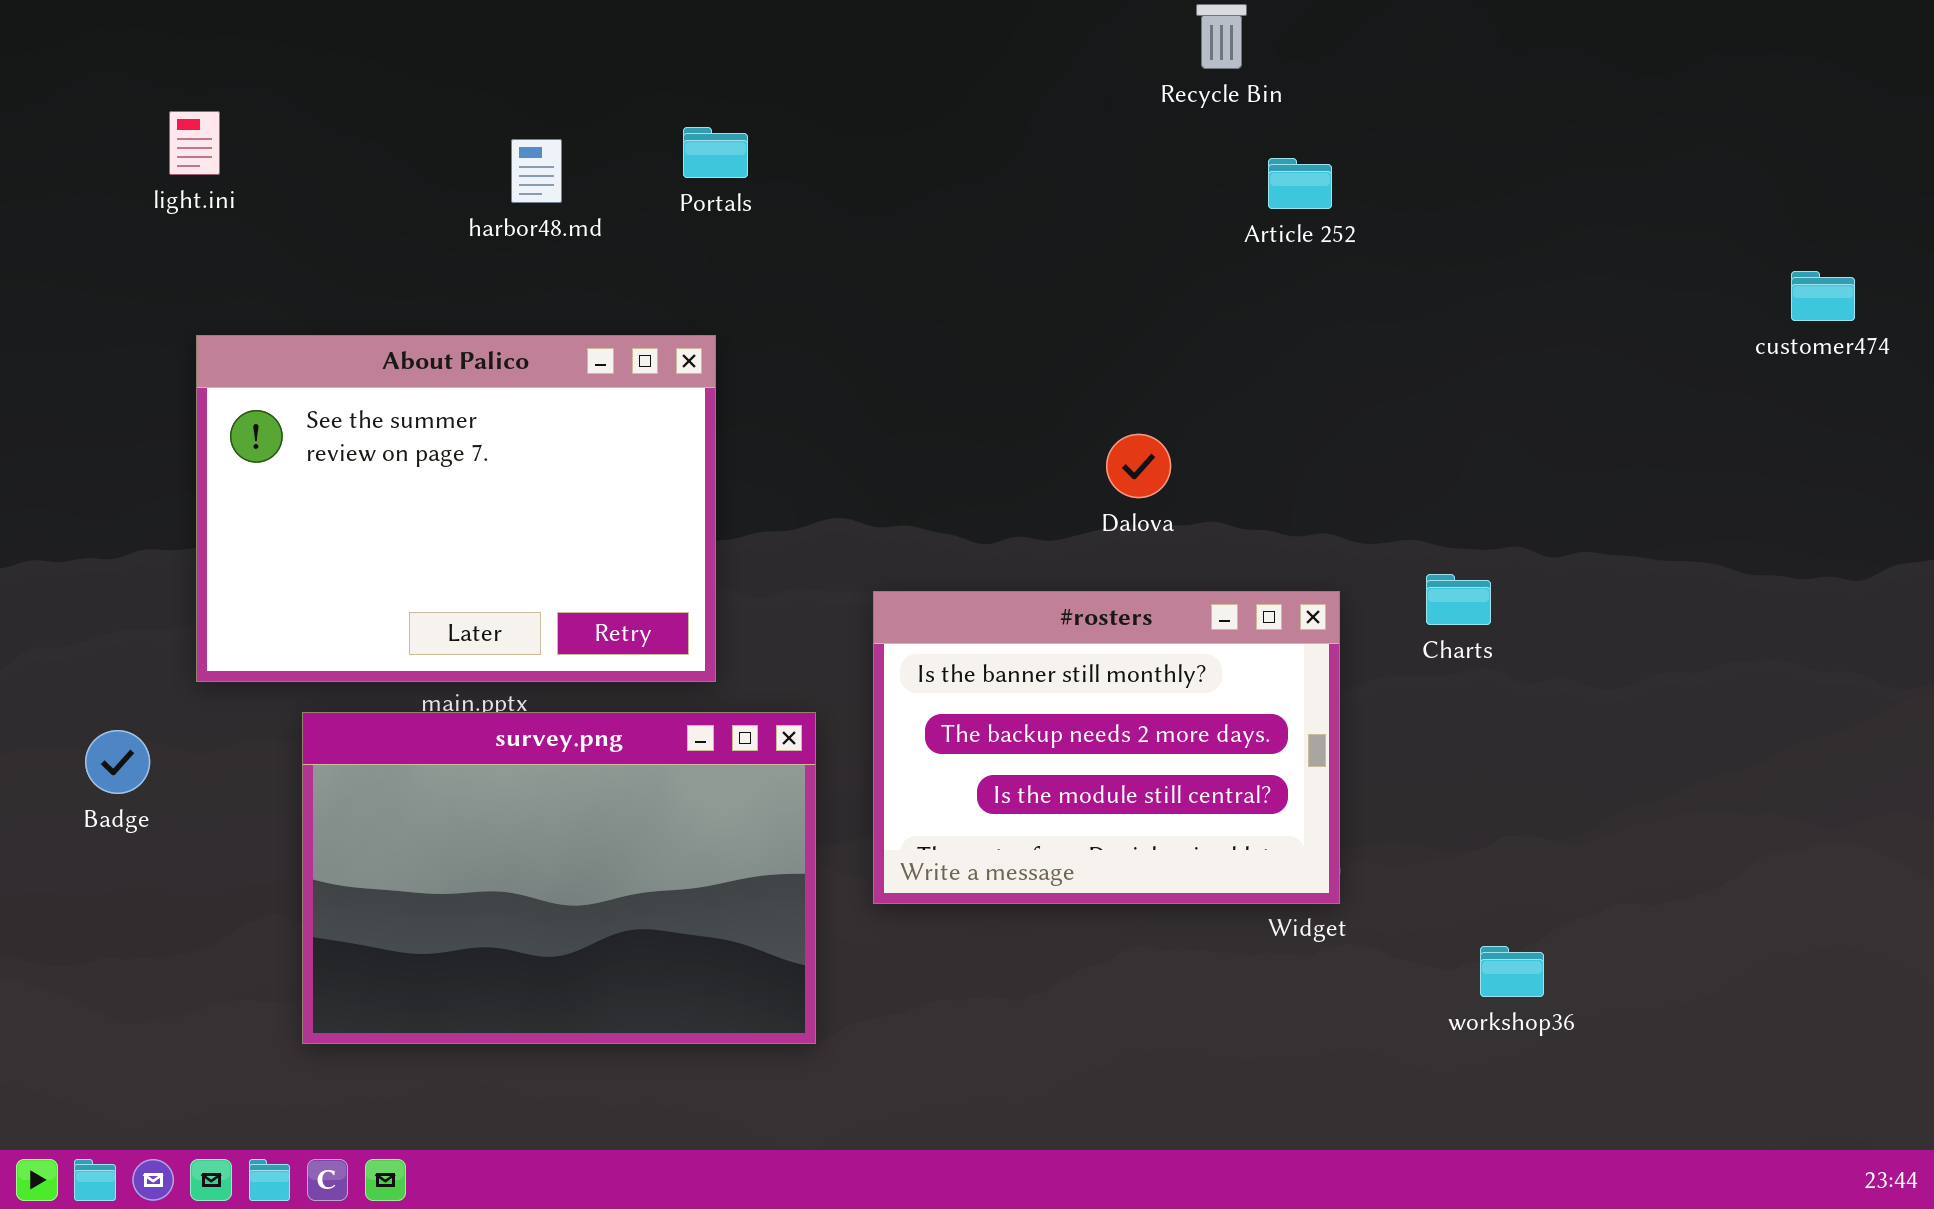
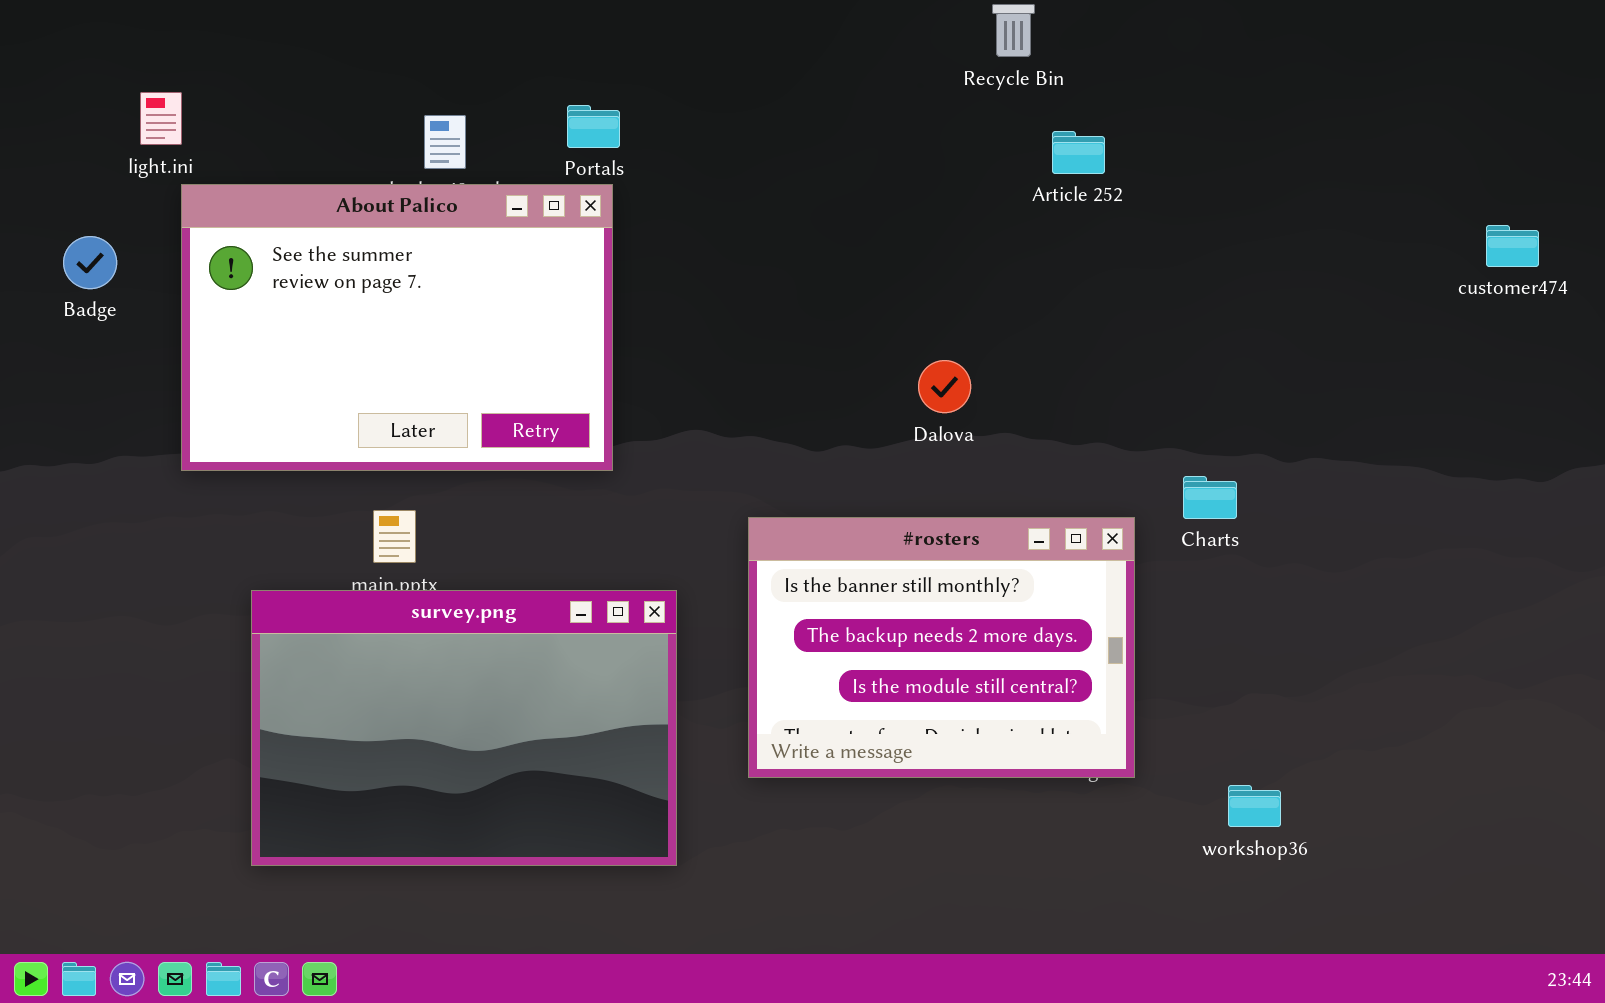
About Palico: [196,335,716,682] -> [181,184,613,471], moved
#rosters: [873,591,1340,904] -> [748,517,1135,778], moved
Badge: [85,730,150,794] -> [63,236,117,289], moved

